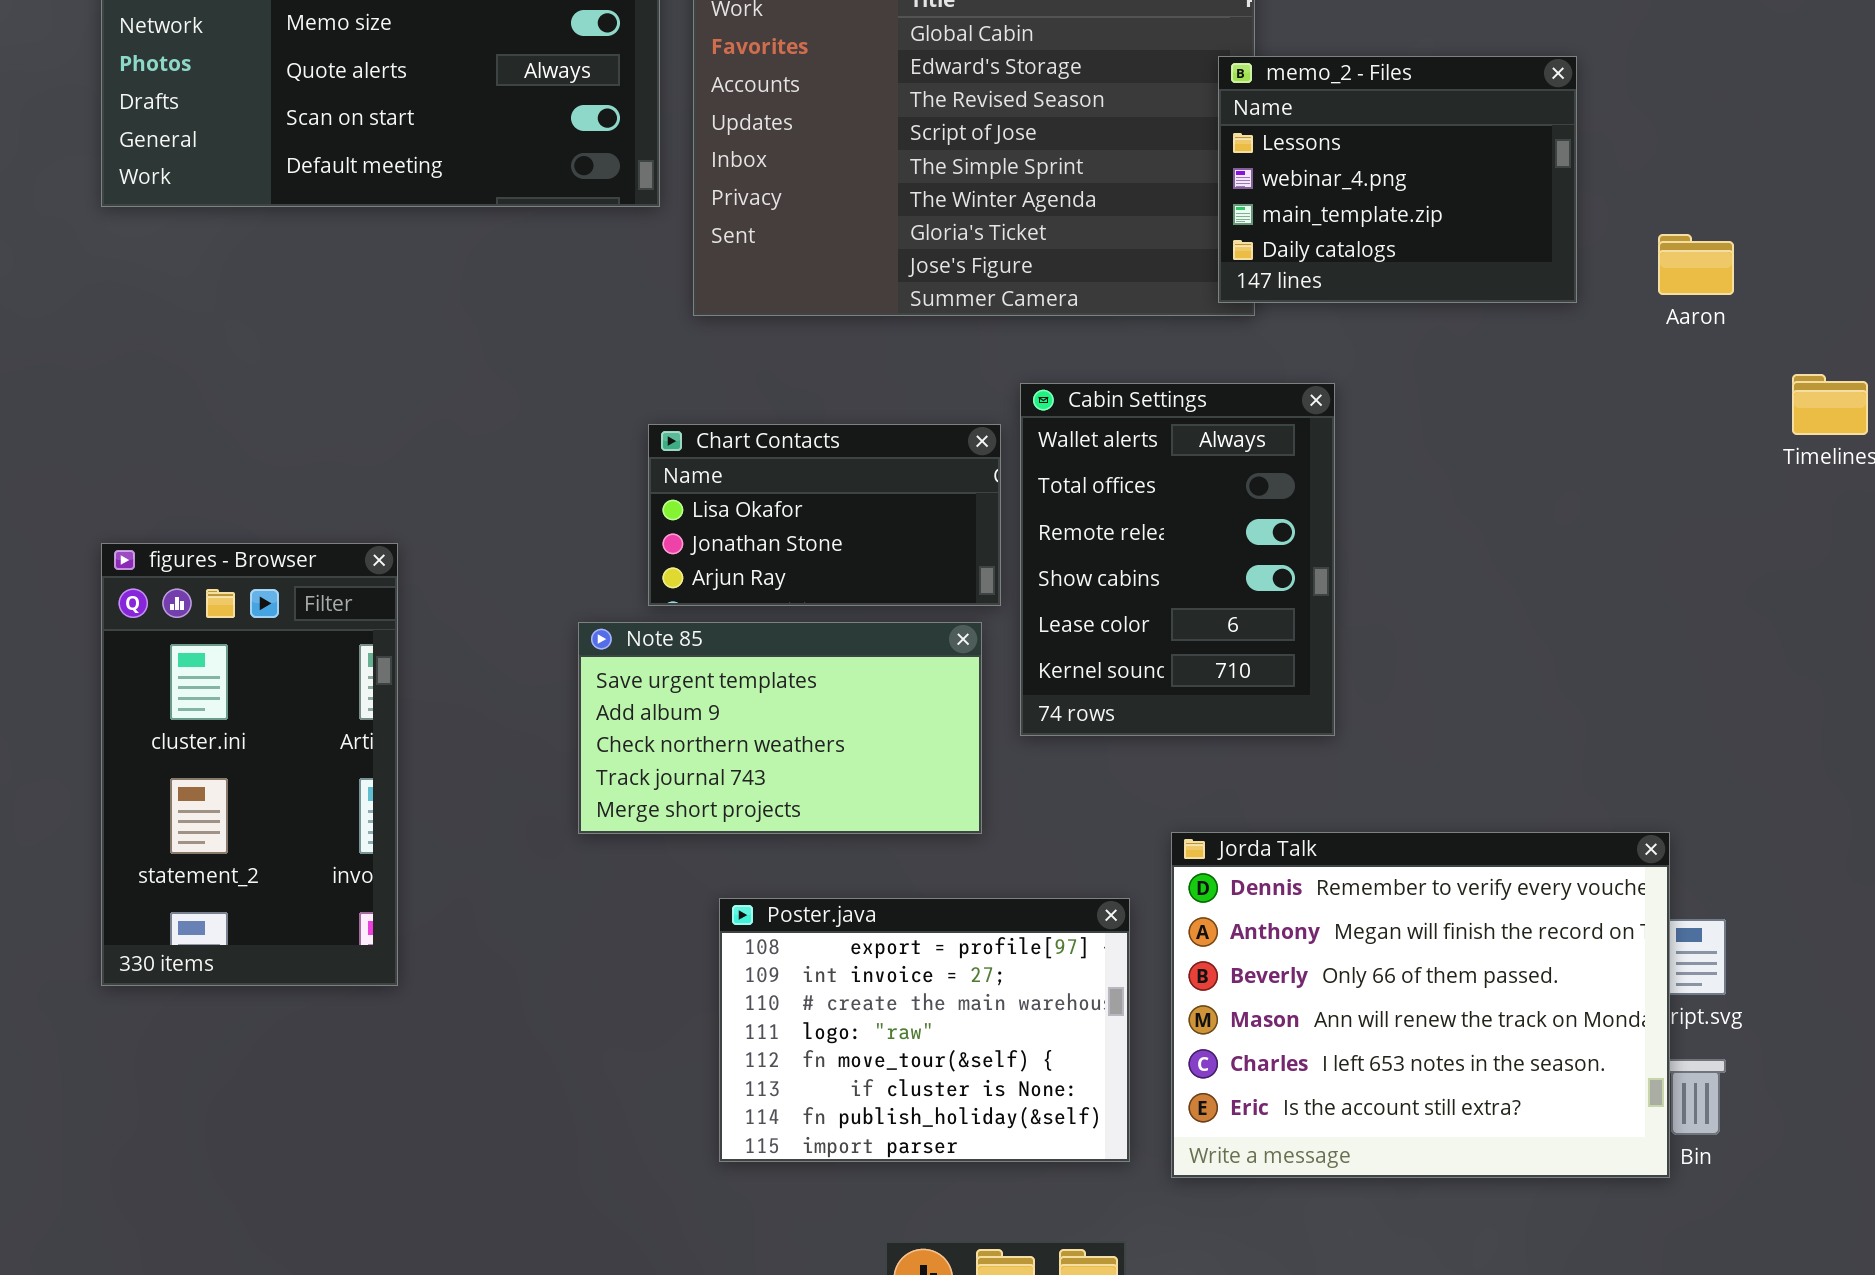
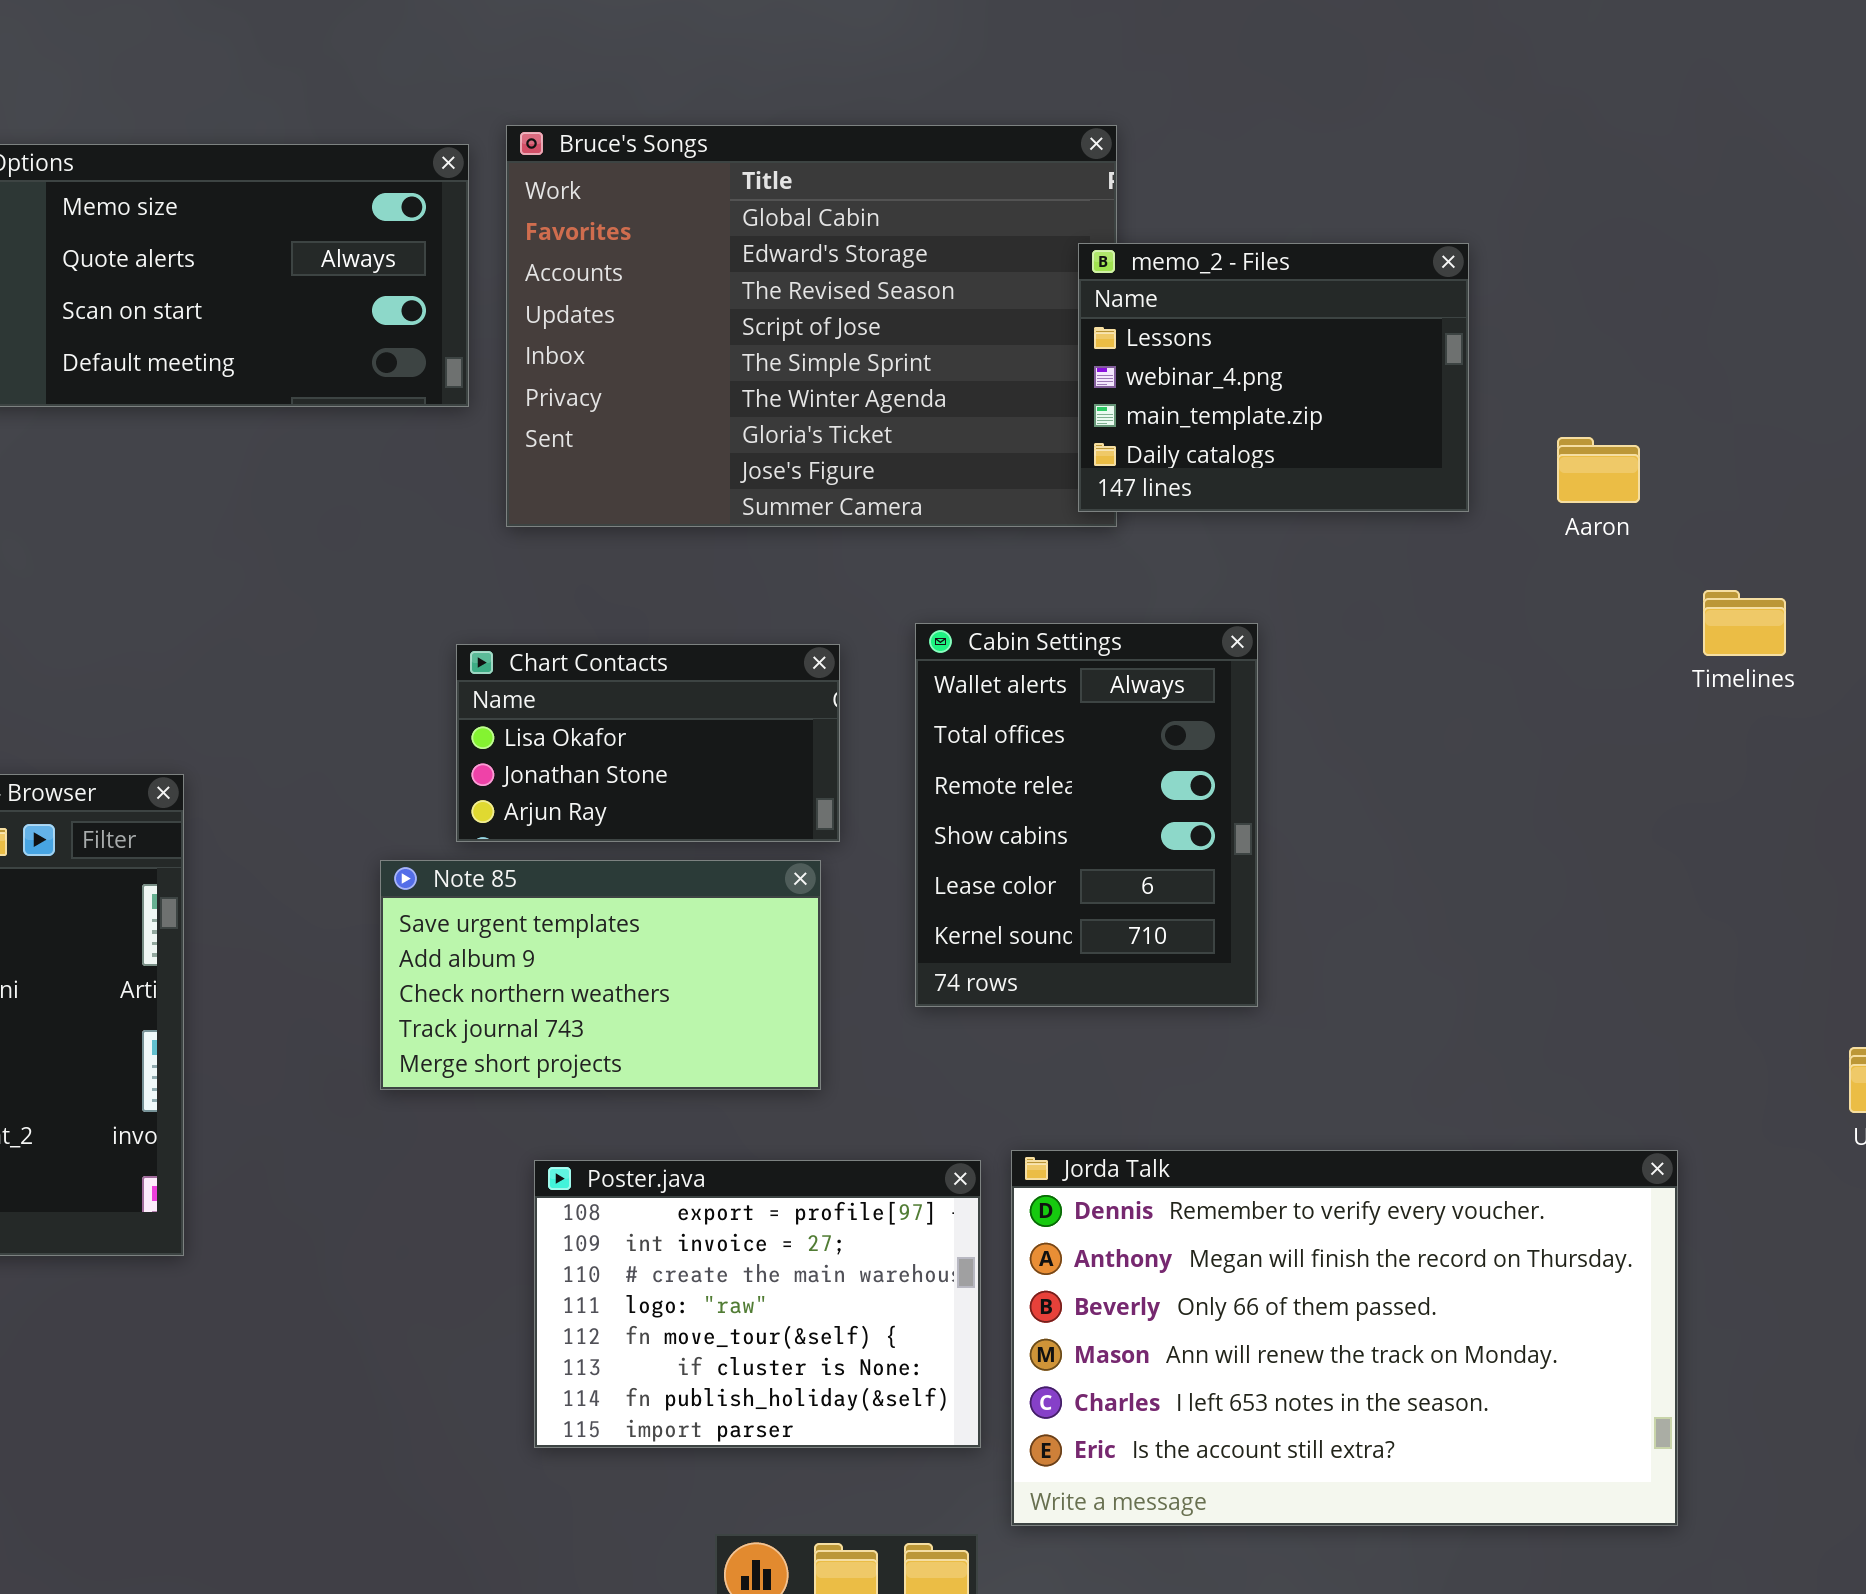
Cabin Settings: [1020,383,1335,736] -> [915,623,1258,1007], moved
Jorda Talk: [1171,832,1670,1178] -> [1011,1150,1678,1526], moved, resized

